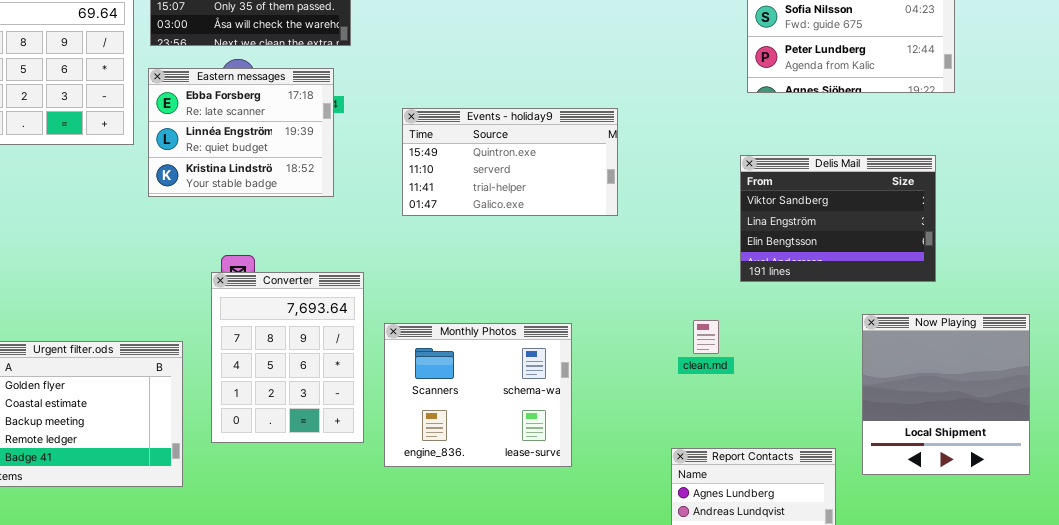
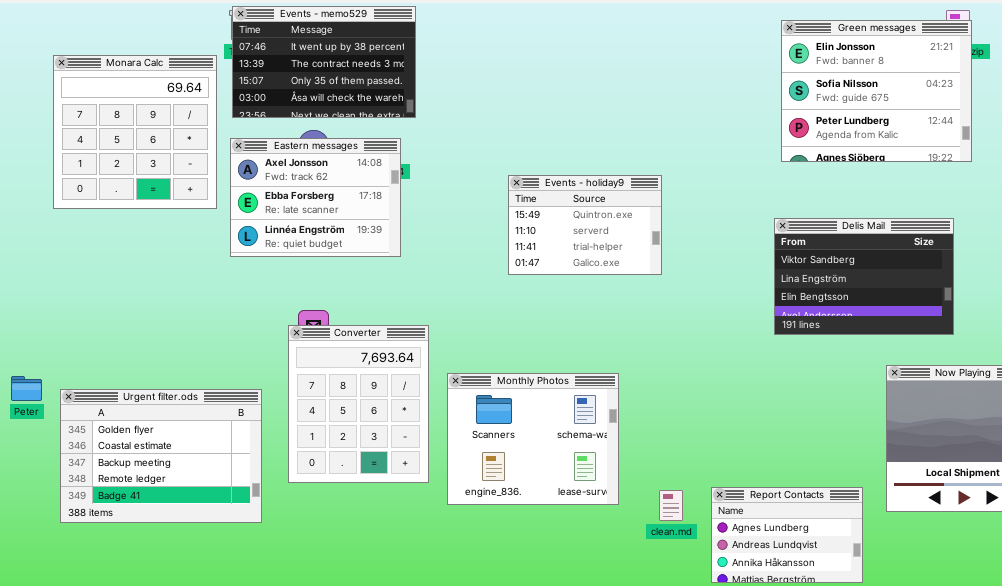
Eastern messages: [148,68,334,197] -> [230,138,401,257], scrolled up 1 row
Events - holiday9: [402,108,618,216] -> [508,175,662,275], resized
clean.md: [693,320,719,354] -> [659,490,683,521], moved

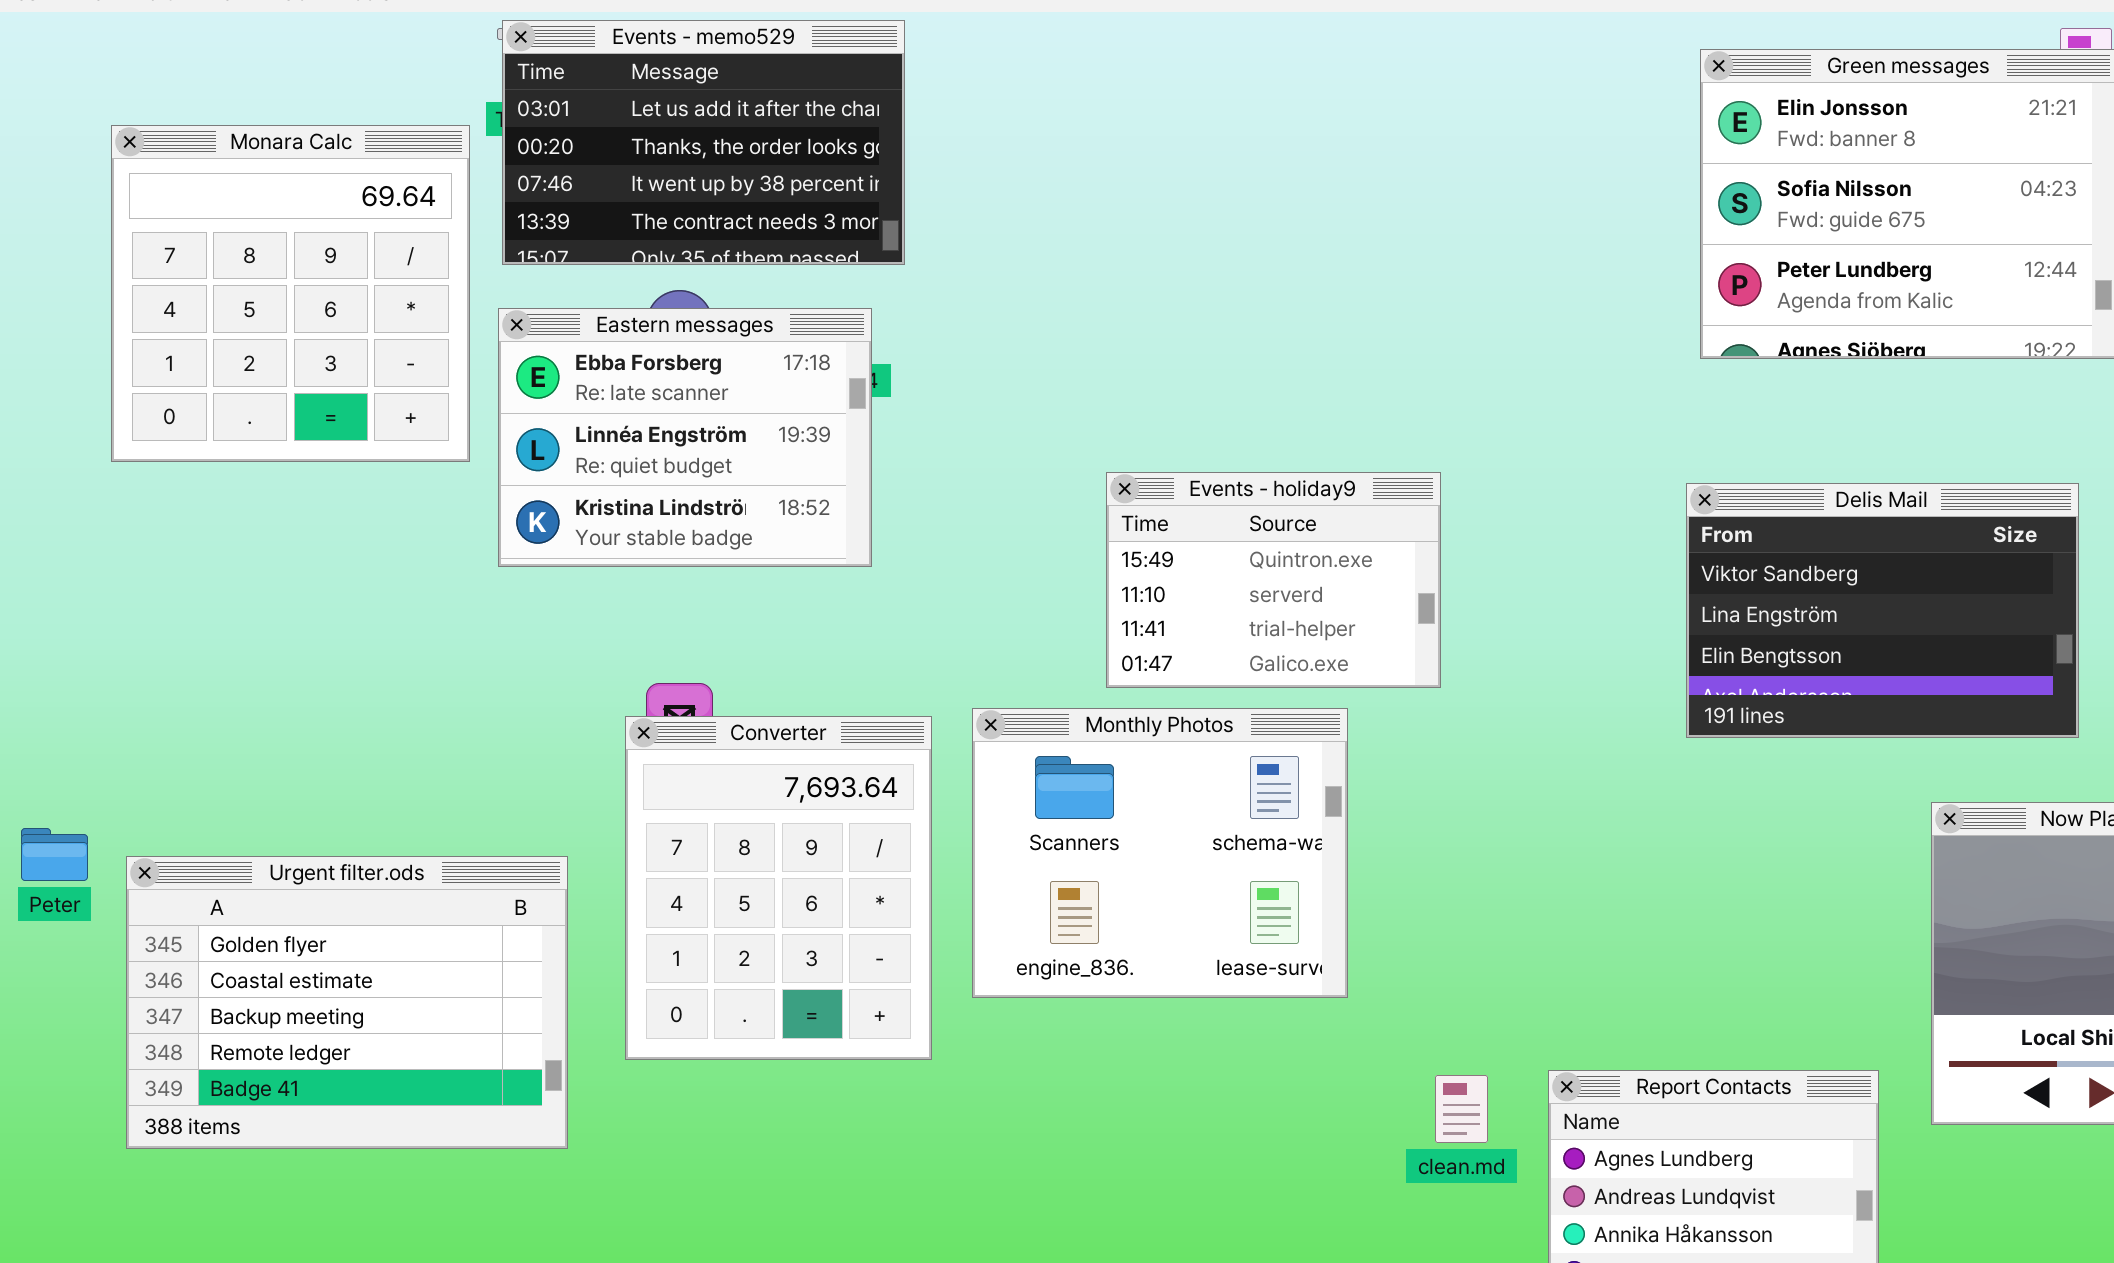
Events - memo529: [232,6,416,118] -> [502,20,905,265], scrolled up 2 rows
Eastern messages: [230,138,401,257] -> [498,308,872,567], scrolled down 1 row
Events - holiday9: [508,175,662,275] -> [1106,472,1441,688], moved
Monthly Photos: [447,373,619,505] -> [972,708,1348,998], moved

